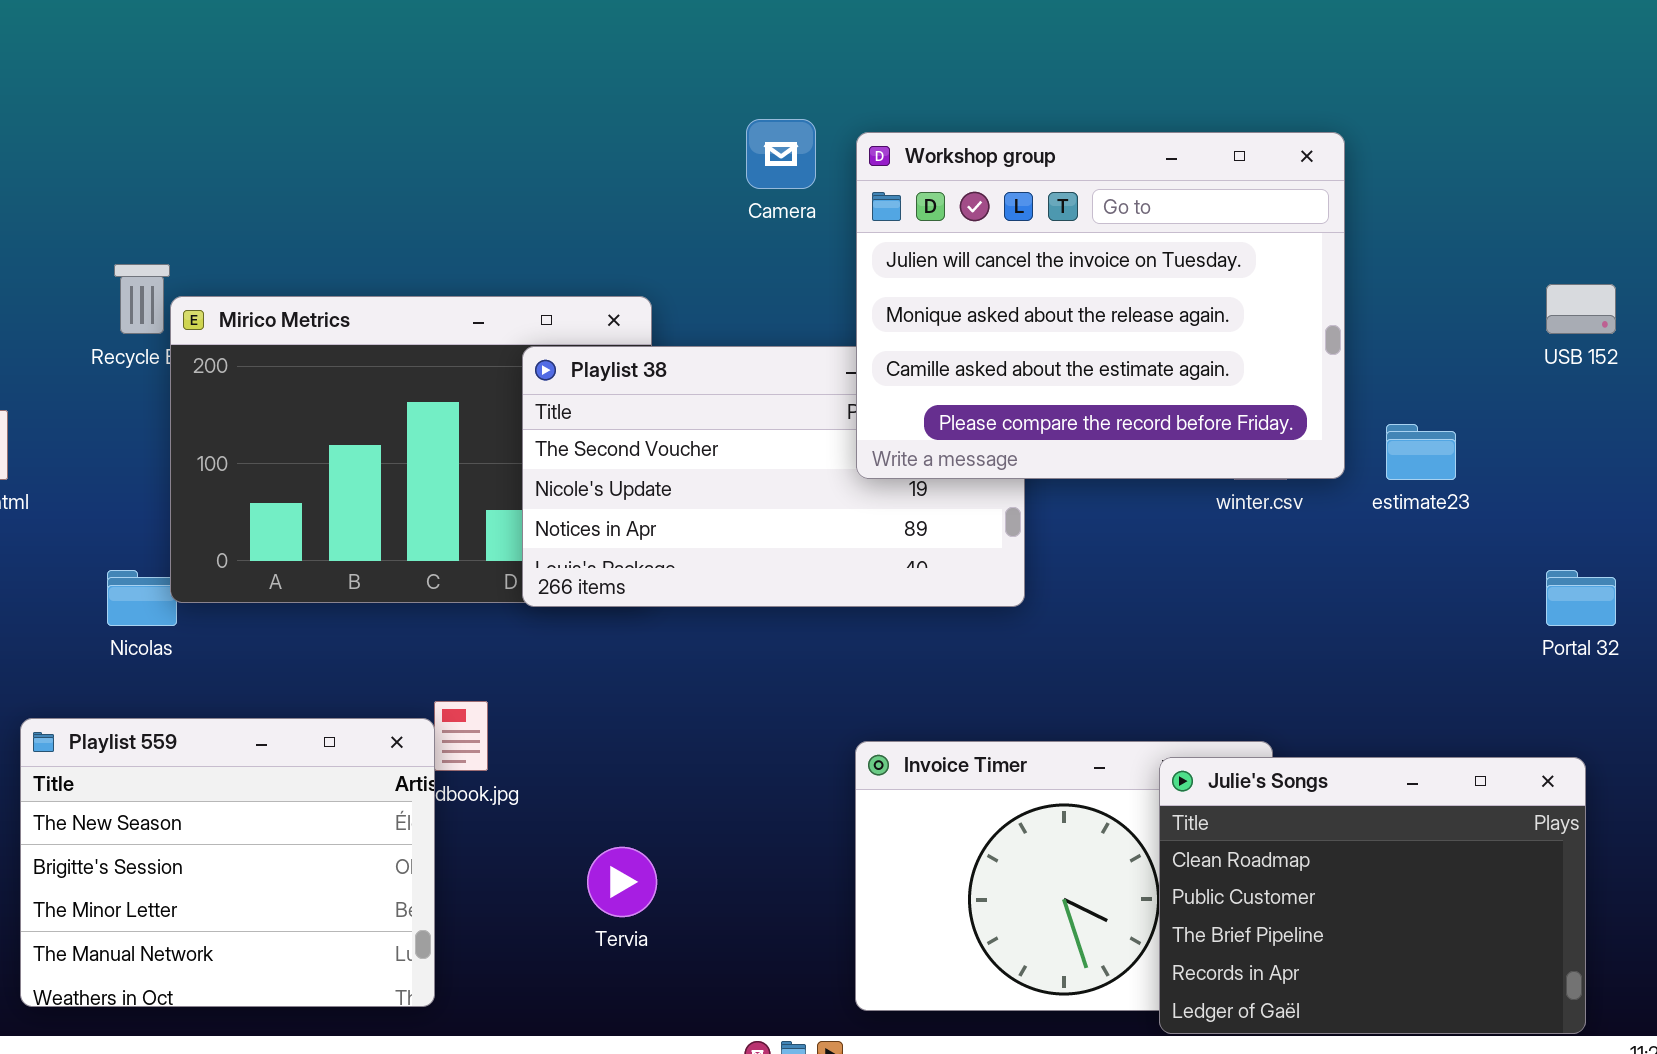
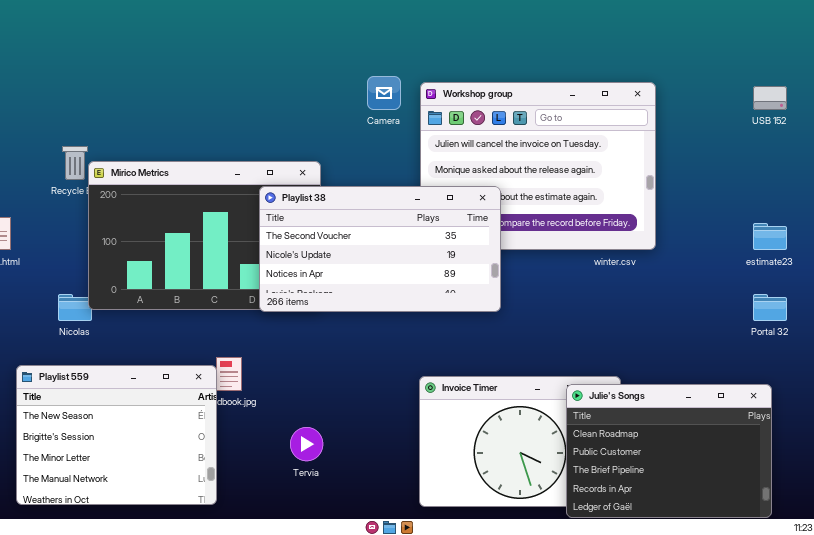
USB 152: [1546,284,1616,334] -> [753,86,787,110], moved
Playlist 38: [522,346,1025,607] -> [259,186,501,312], raised
estimate23: [1386,424,1456,480] -> [753,223,787,250], moved

